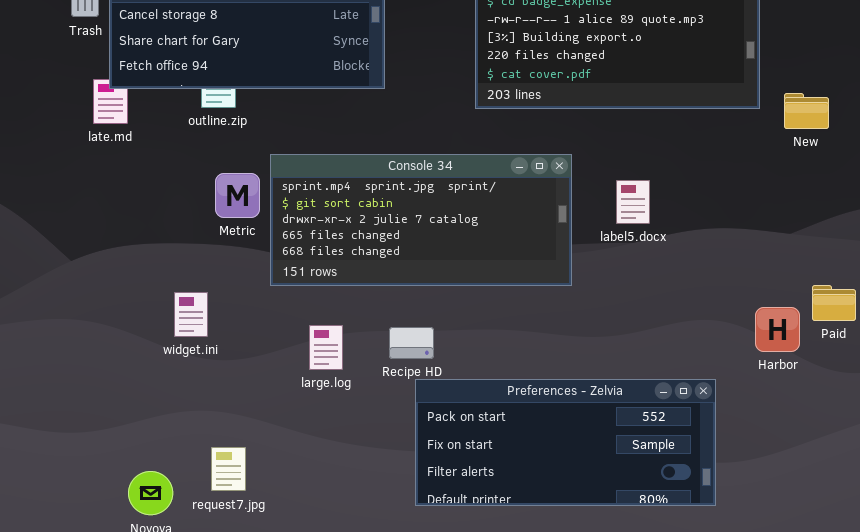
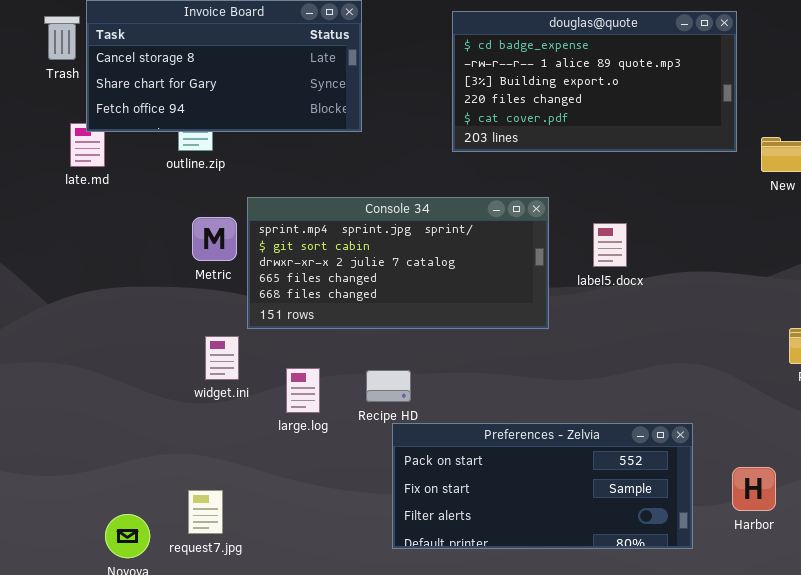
widget.ini: [174,292,208,337] -> [205,336,239,380], moved
Harbor: [755,307,800,352] -> [732,467,776,511], moved

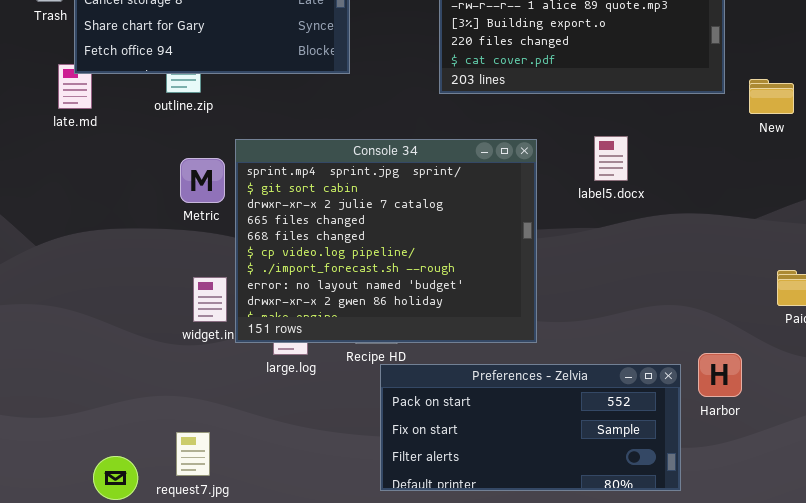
Console 34: [247,197,549,329] -> [235,139,537,343], resized
label5.docx: [593,223,627,267] -> [594,136,628,181], moved
Harbor: [732,467,776,511] -> [698,353,742,397], moved

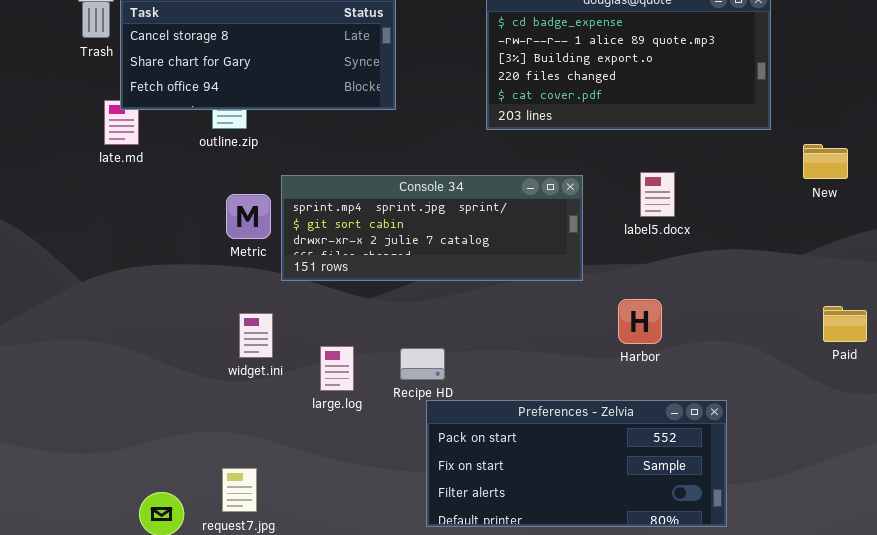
New: [749,79,794,114] -> [803,144,848,179], moved
Console 34: [235,139,537,343] -> [281,175,583,281], resized
Harbor: [698,353,742,397] -> [618,299,662,344], moved

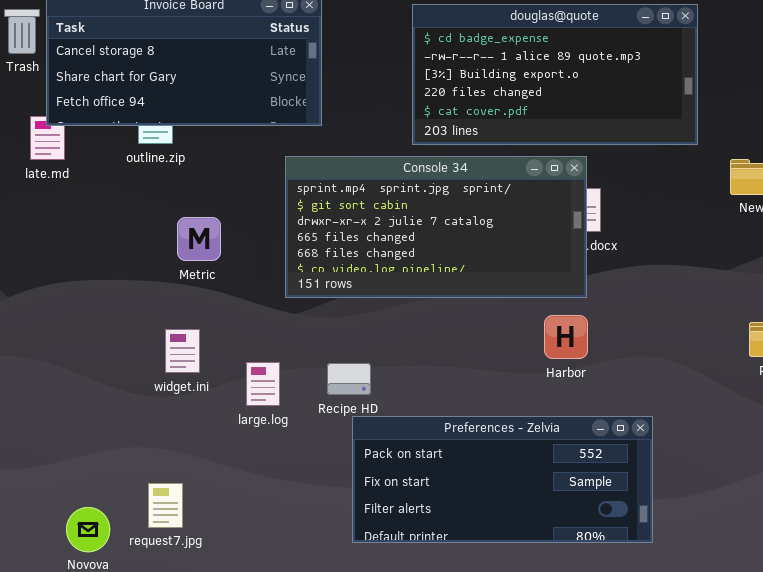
Console 34: [281,175,583,281] -> [285,156,587,298], moved, resized
Metric: [226,194,271,239] -> [177,217,221,261], moved

